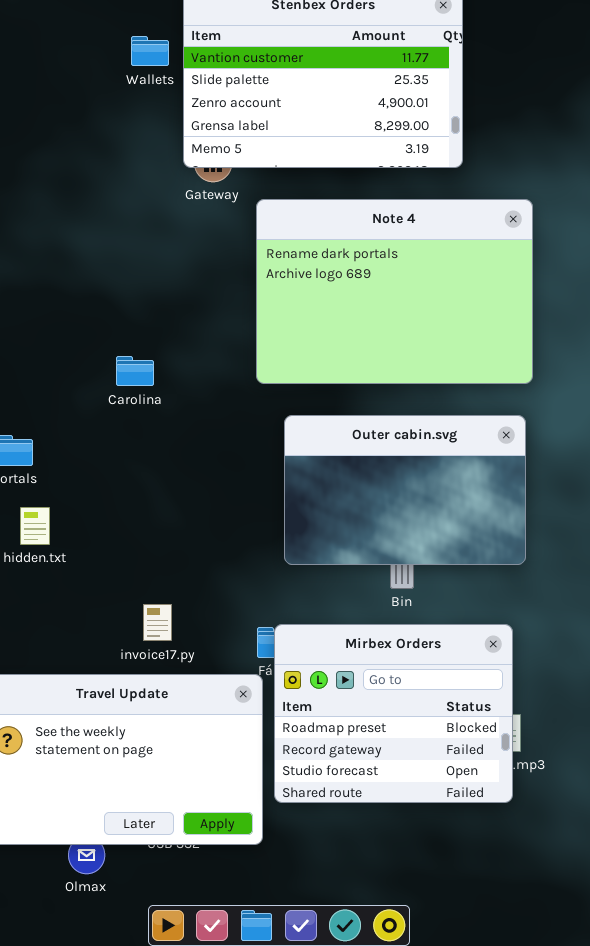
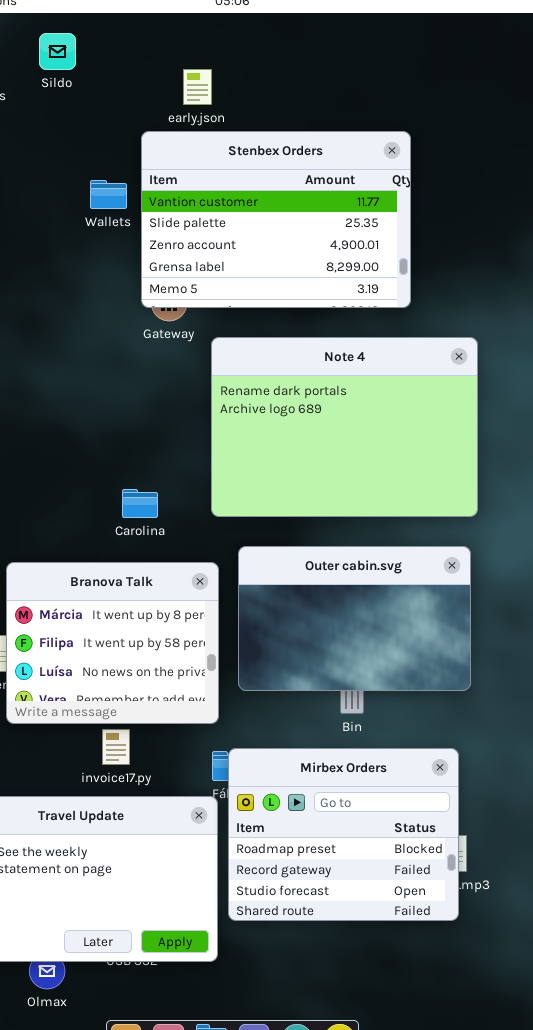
Carolina: [116,356,154,386] -> [122,489,158,518], moved
Branova Talk: none -> [6,562,219,724], opened

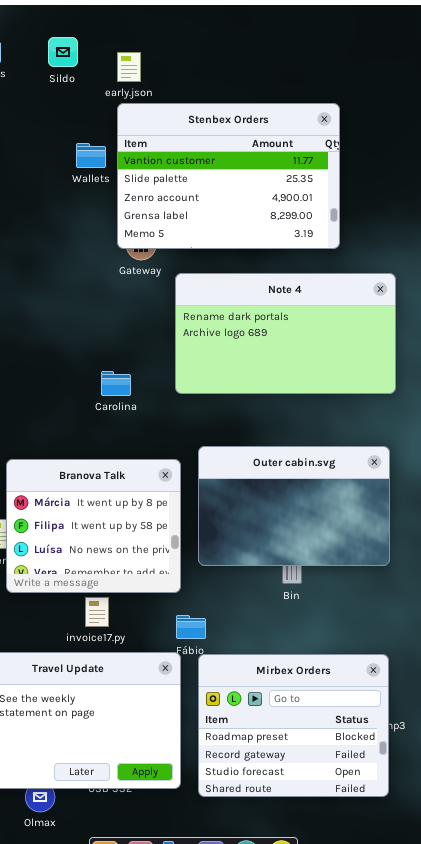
Sildo: [39,33,76,70] -> [48,37,78,67], moved
early.json: [183,69,212,105] -> [117,52,141,82], moved
Note 4: [211,337,478,517] -> [175,273,396,394], resized
Carolina: [122,489,158,518] -> [101,371,131,396], moved
Mirbex Orders: [228,748,459,921] -> [198,654,389,797], moved

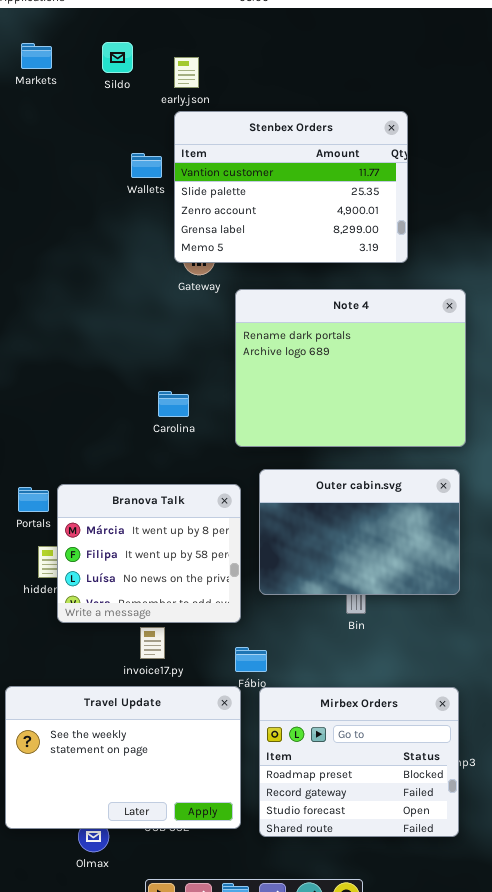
Note 4: [175,273,396,394] -> [235,289,466,447], resized

